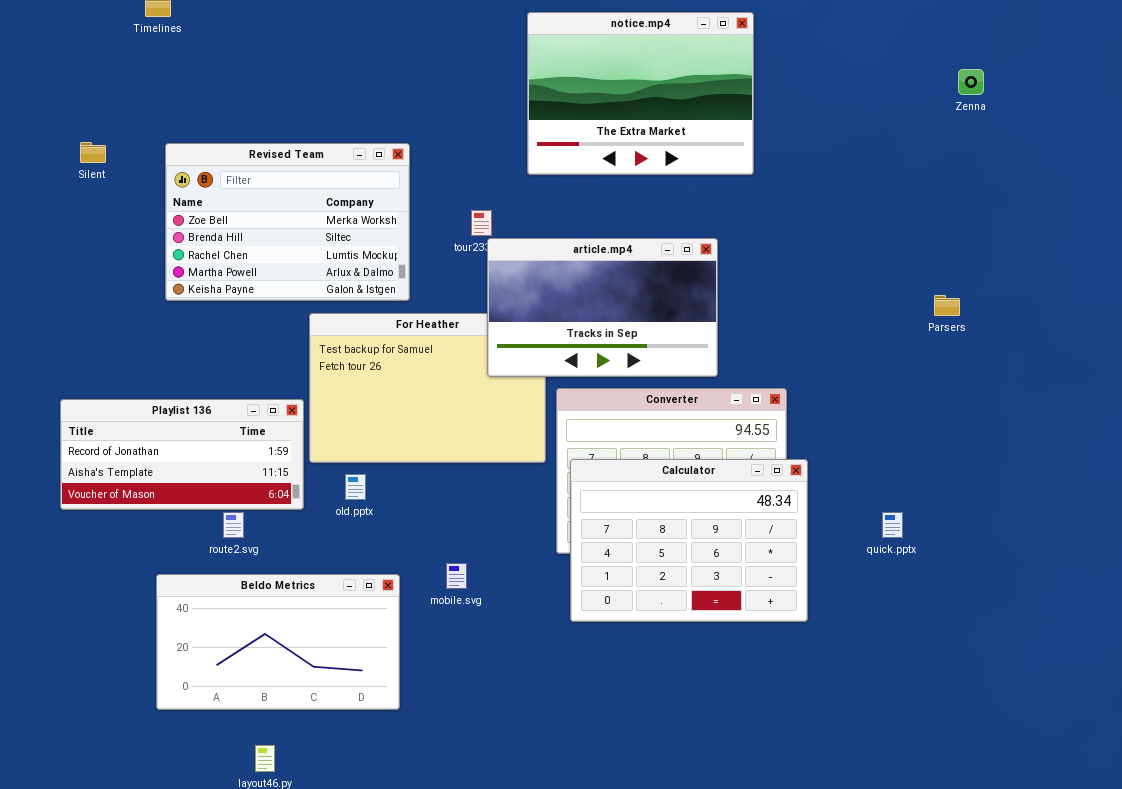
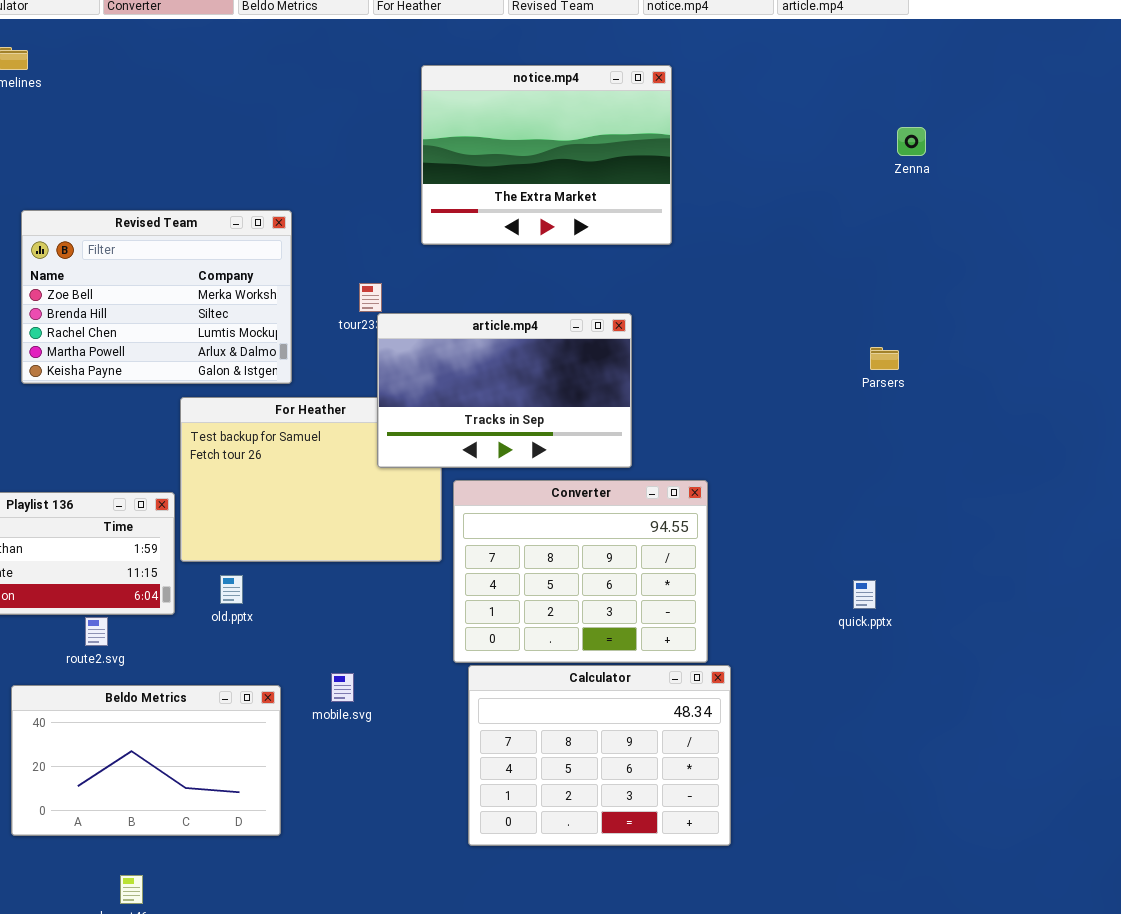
Parsers: [934,295,960,316] -> [870,347,899,370], moved
Calculator: [570,459,808,622] -> [468,665,731,846], moved
quick.pptx: [882,512,903,538] -> [853,580,876,609], moved

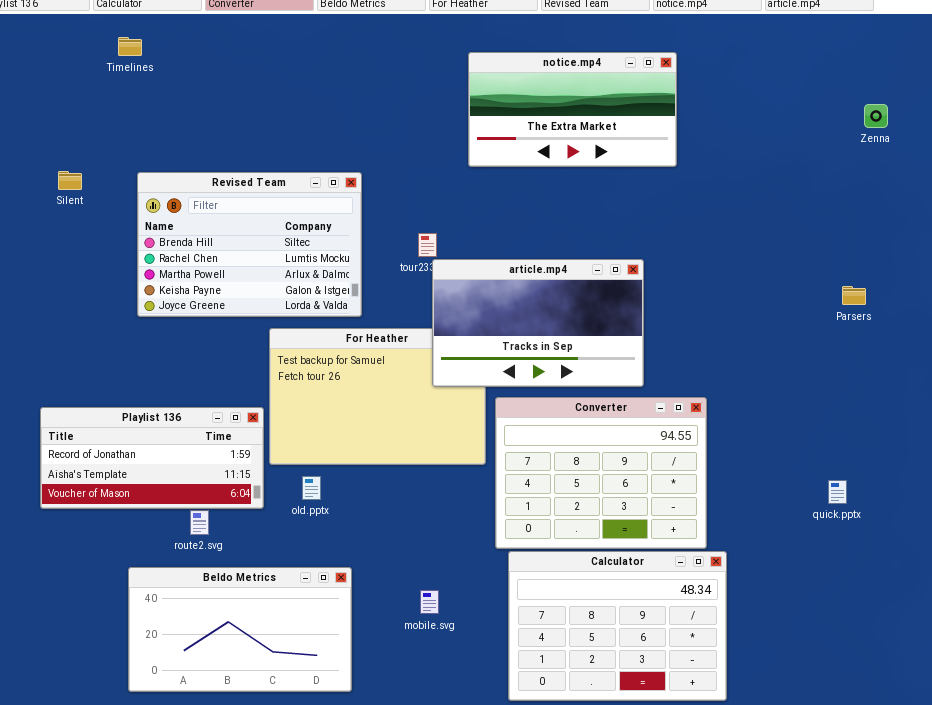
notice.mp4: [421,65,672,245] -> [468,52,677,167], resized
Revised Team: [21,210,292,384] -> [137,172,362,317], scrolled down 1 row
mobile.svg: [331,673,354,702] -> [420,590,439,614], moved

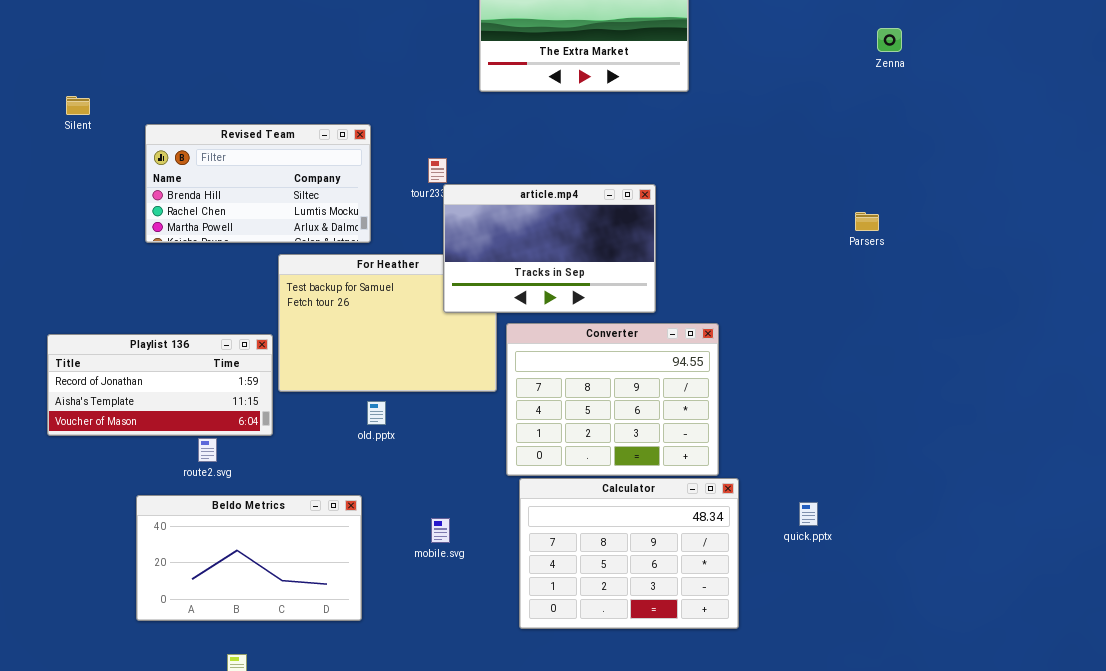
Revised Team: [137,172,362,317] -> [145,124,371,243], resized
old.pptx: [302,476,321,500] -> [367,401,386,425], moved
quick.pptx: [828,480,847,504] -> [799,502,818,526], moved

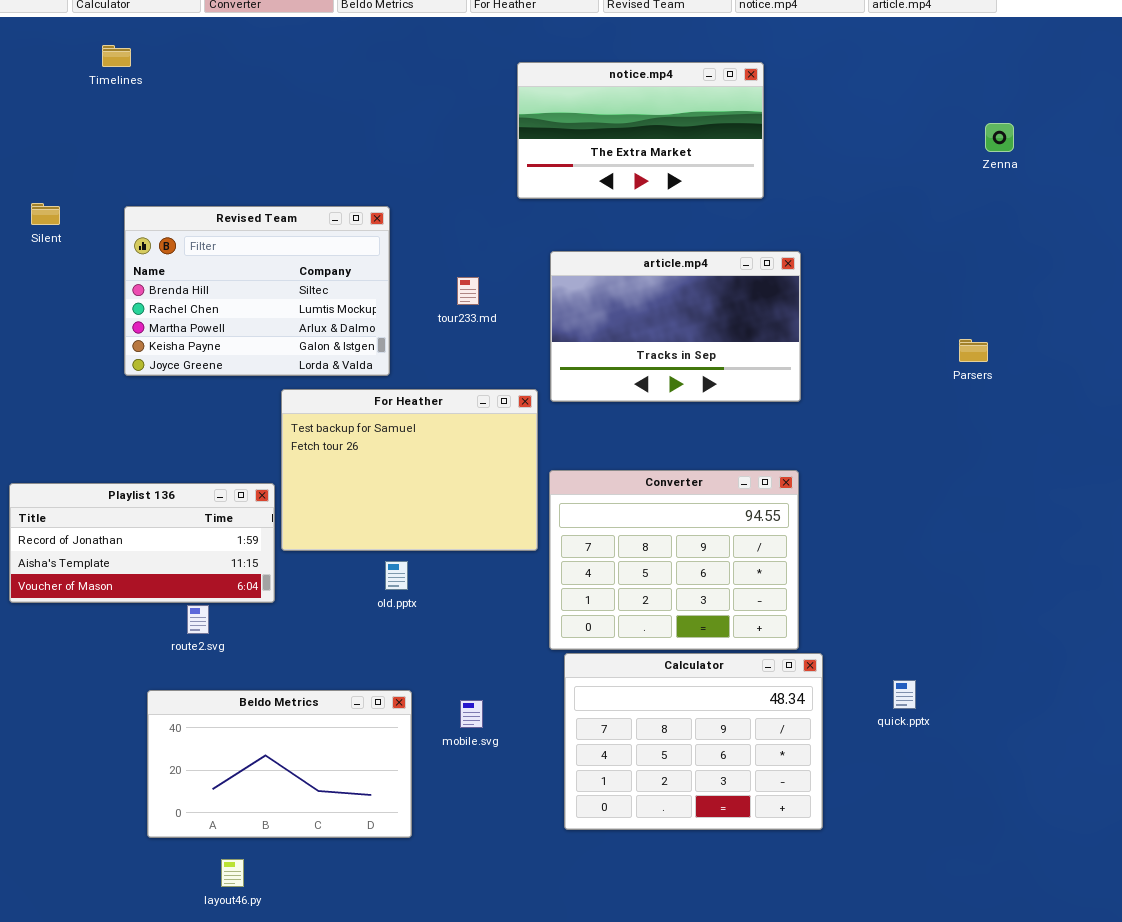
Revised Team: [145,124,371,243] -> [124,206,390,376], resized
article.mp4: [443,184,656,313] -> [550,251,801,402], moved
Beldo Metrics: [136,495,362,621] -> [147,690,412,838], moved

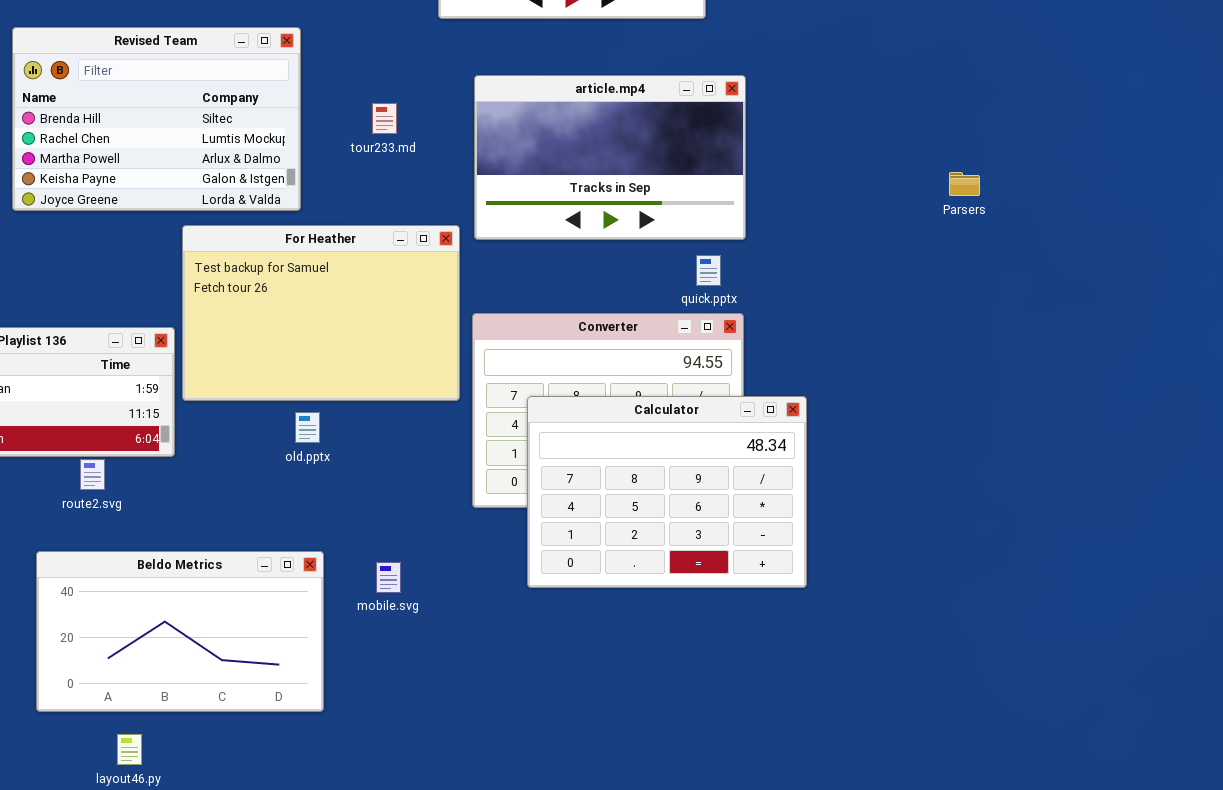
Parsers: [959,339,988,362] -> [949,172,980,196], moved
Calculator: [564,653,823,830] -> [527,396,807,588], moved
quick.pptx: [893,680,916,709] -> [696,255,721,286], moved

